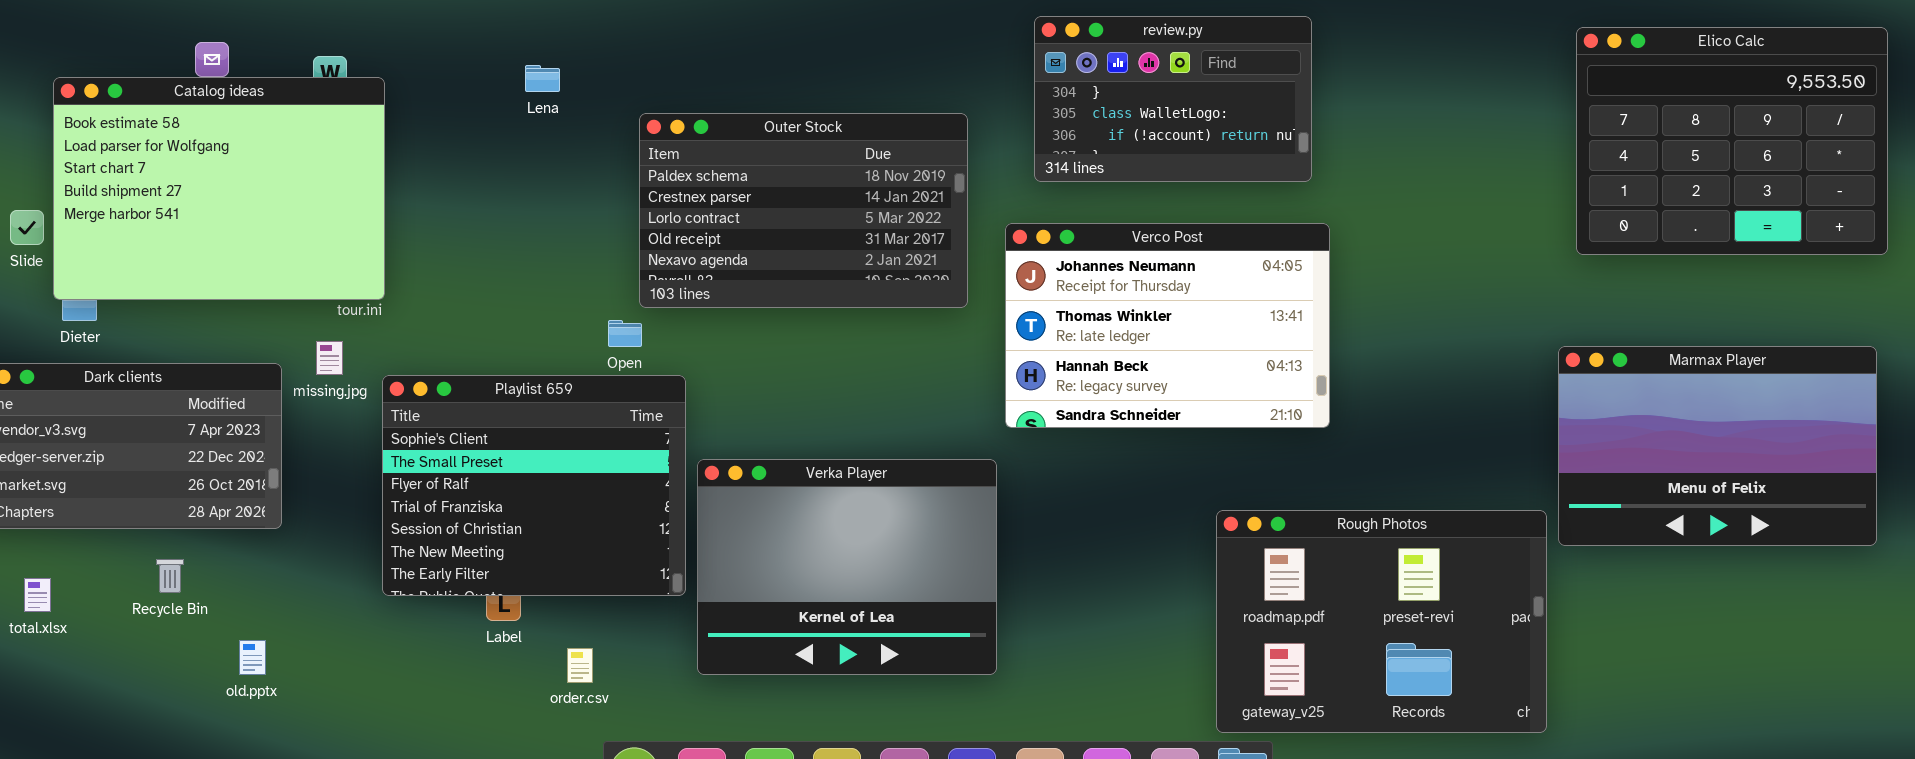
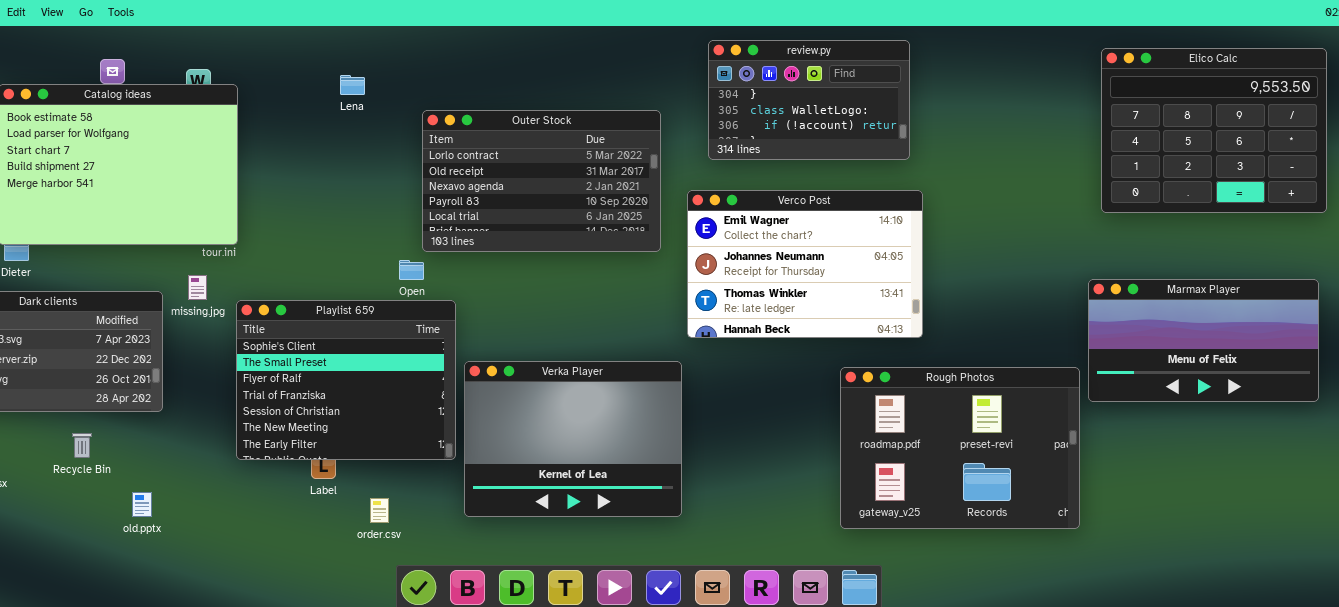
Outer Stock: [639,113,968,308] -> [422,110,661,252], scrolled down 2 rows
Verco Post: [1005,223,1330,428] -> [687,190,923,338], scrolled up 1 row
Marmax Player: [1558,346,1877,546] -> [1088,279,1319,402], resized
Rough Photos: [1216,510,1547,733] -> [840,367,1080,529], moved

